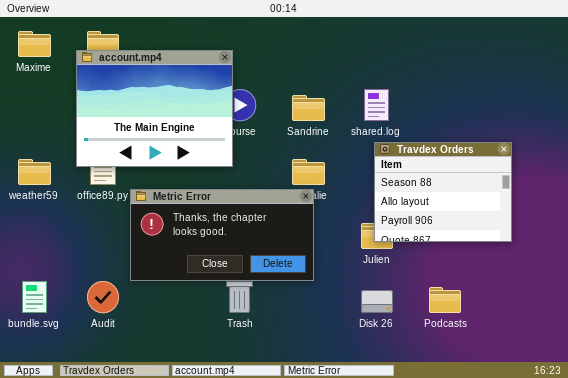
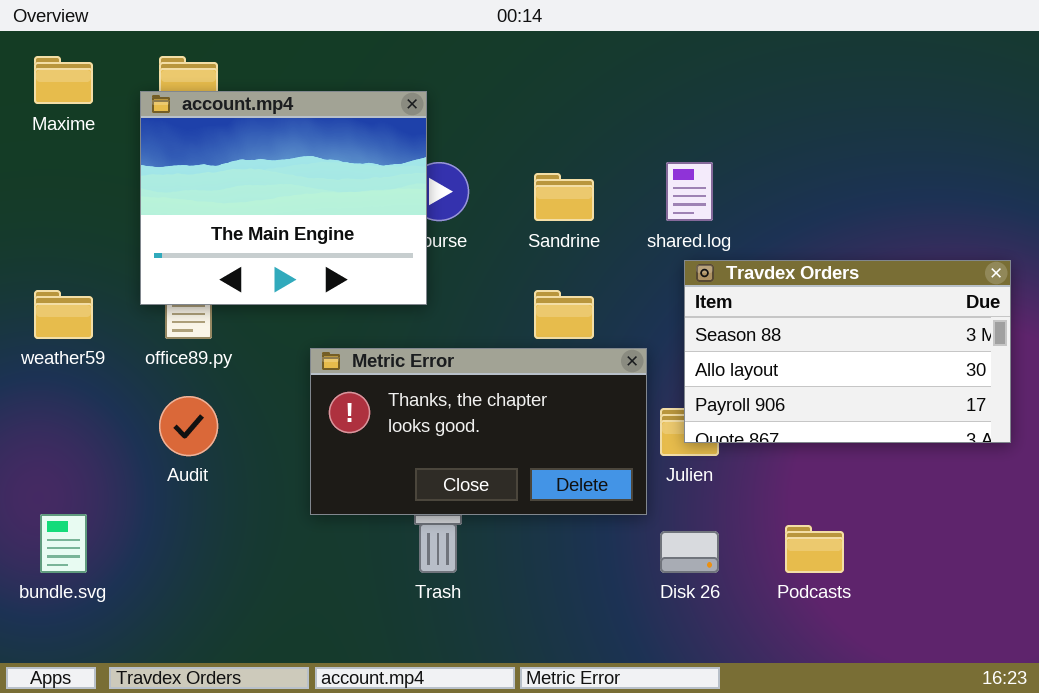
Travdex Orders: [374,142,512,242] -> [684,260,1011,443], resized
Metric Error: [130,189,314,281] -> [310,348,647,515], moved
Audit: [87,281,119,313] -> [159,396,218,456], moved

